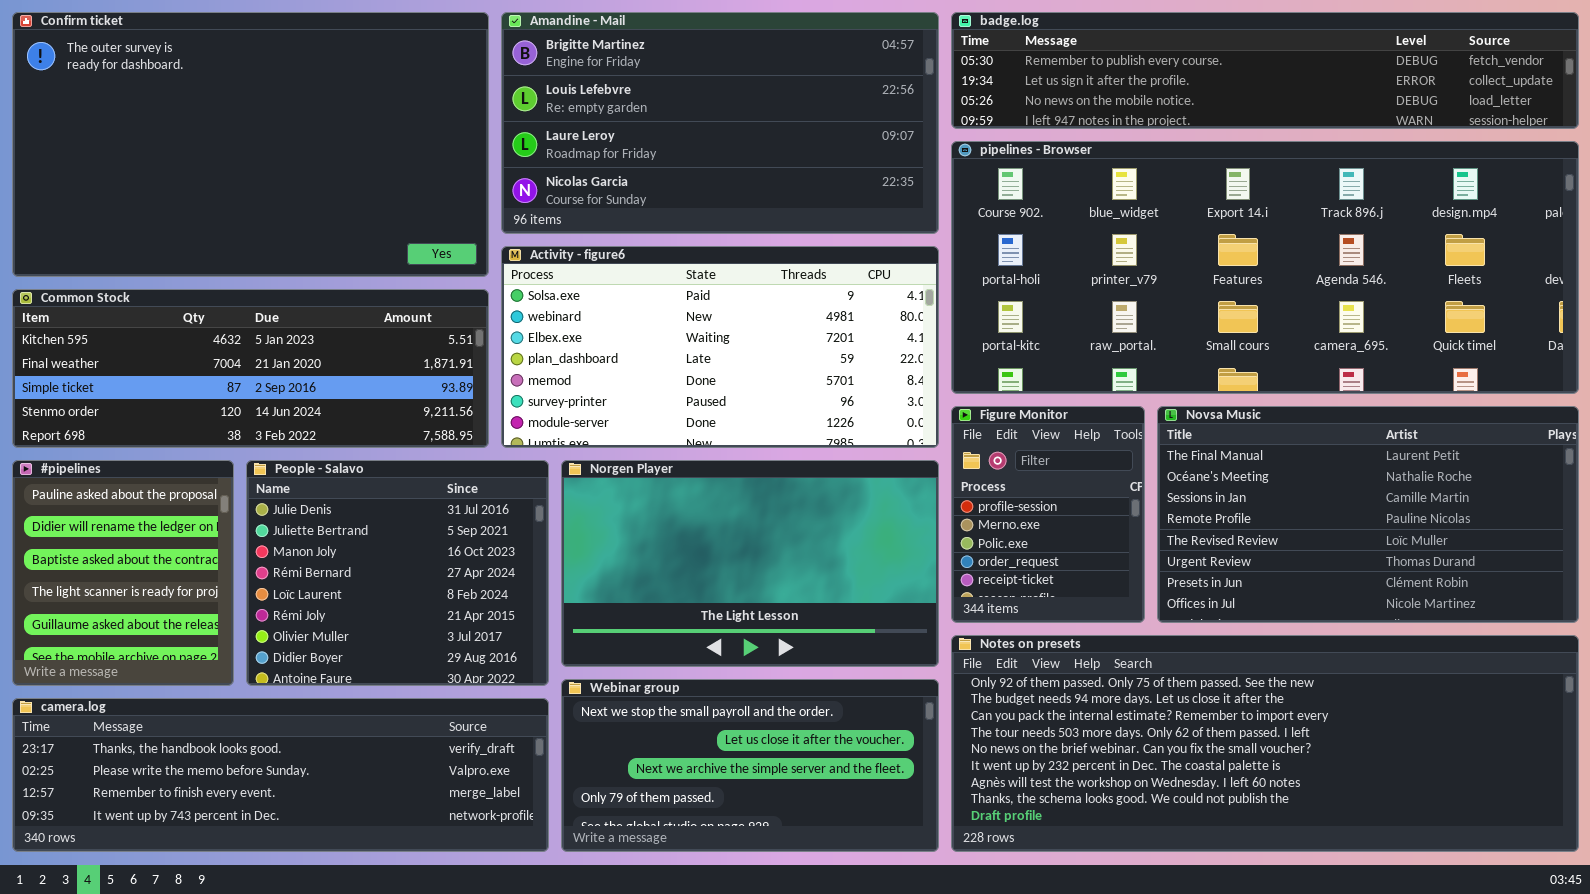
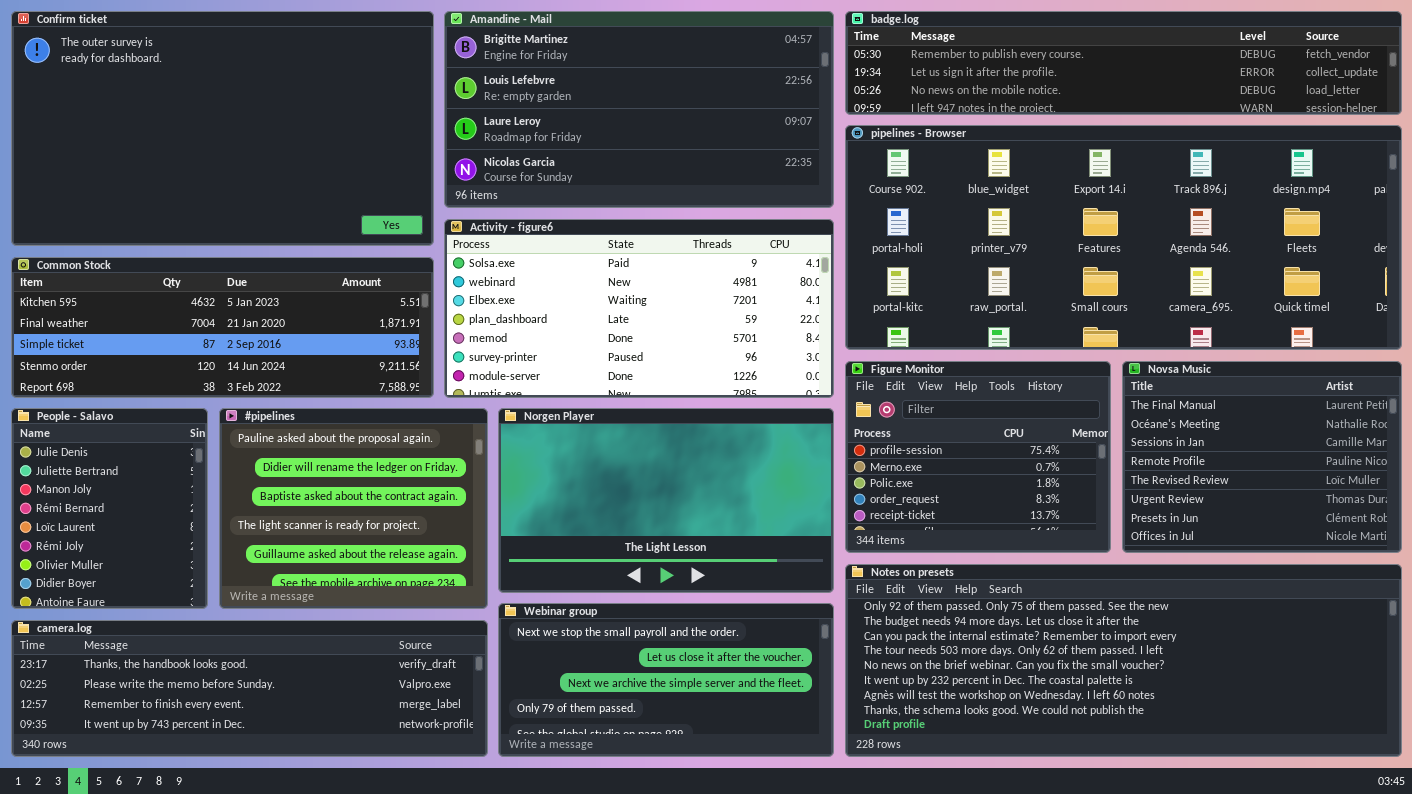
Figure Monitor: [951,406,1145,623] -> [845,361,1111,553], resized
Novsa Music: [1157,406,1579,623] -> [1122,361,1402,553], resized
#pipelines: [12,460,234,686] -> [219,408,488,609], moved, resized
People - Salavo: [246,460,549,686] -> [11,408,208,609], moved, resized

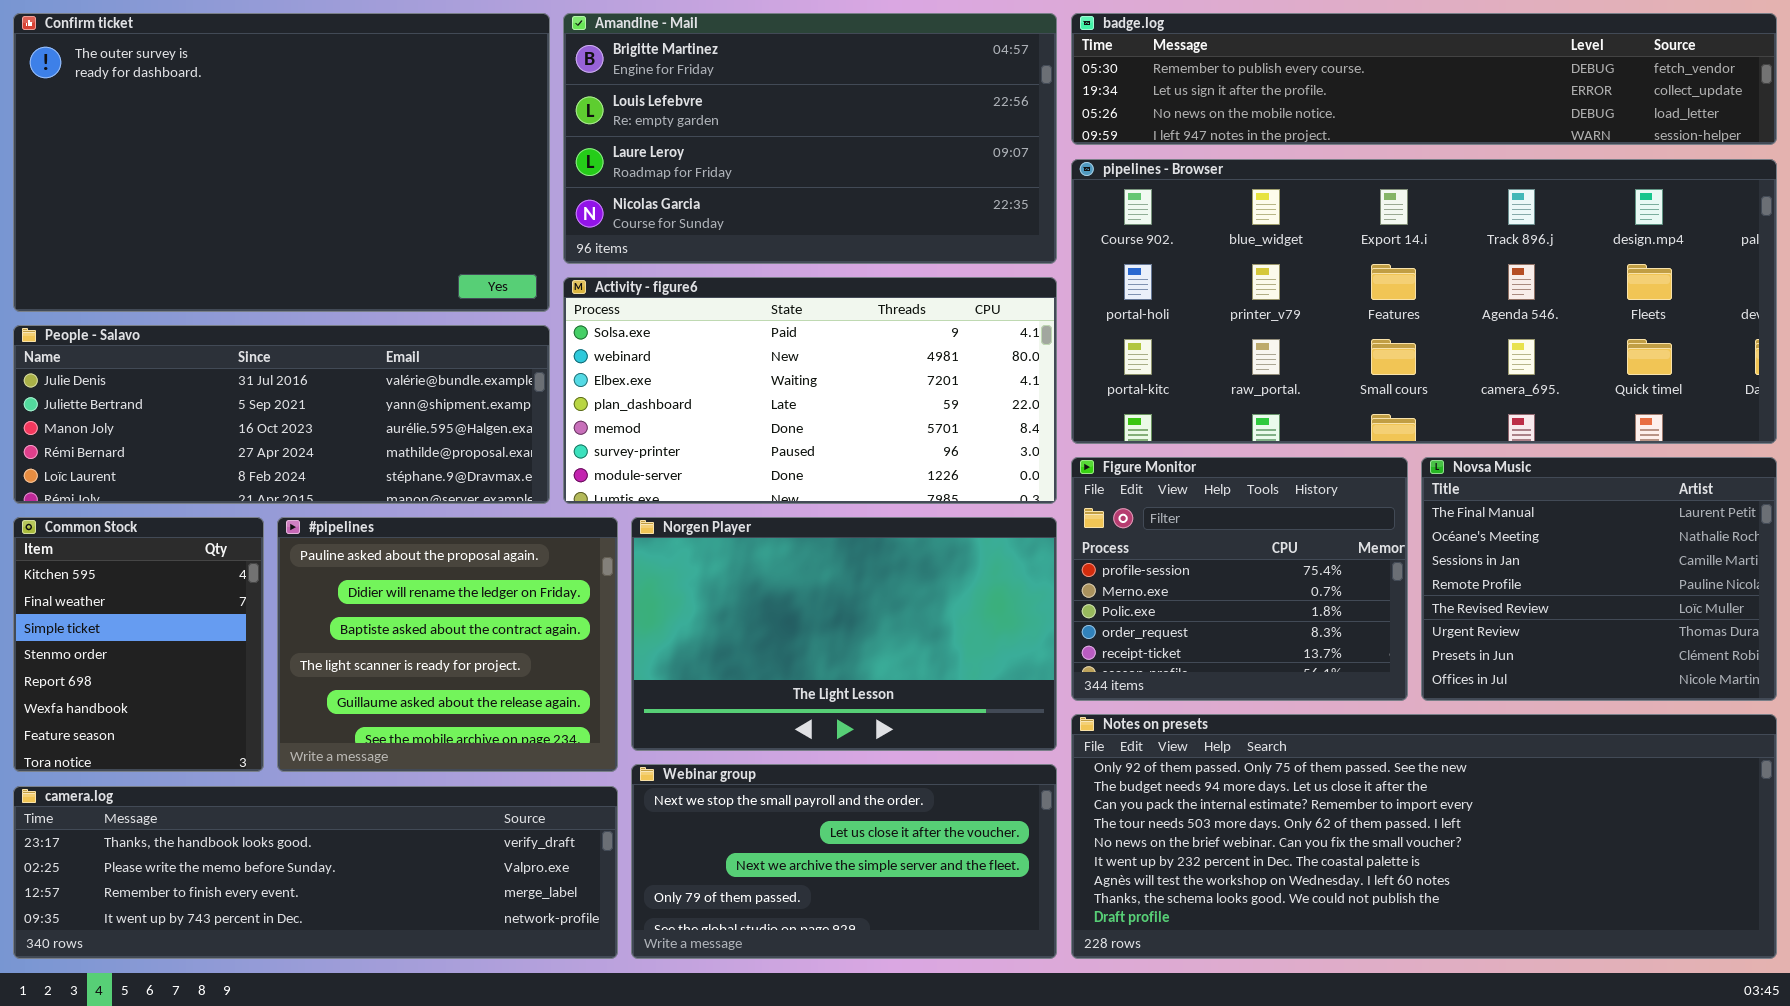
Common Stock: [11,257,434,398] -> [13,517,264,772], moved, resized
People - Salavo: [11,408,208,609] -> [13,325,550,504], moved, resized

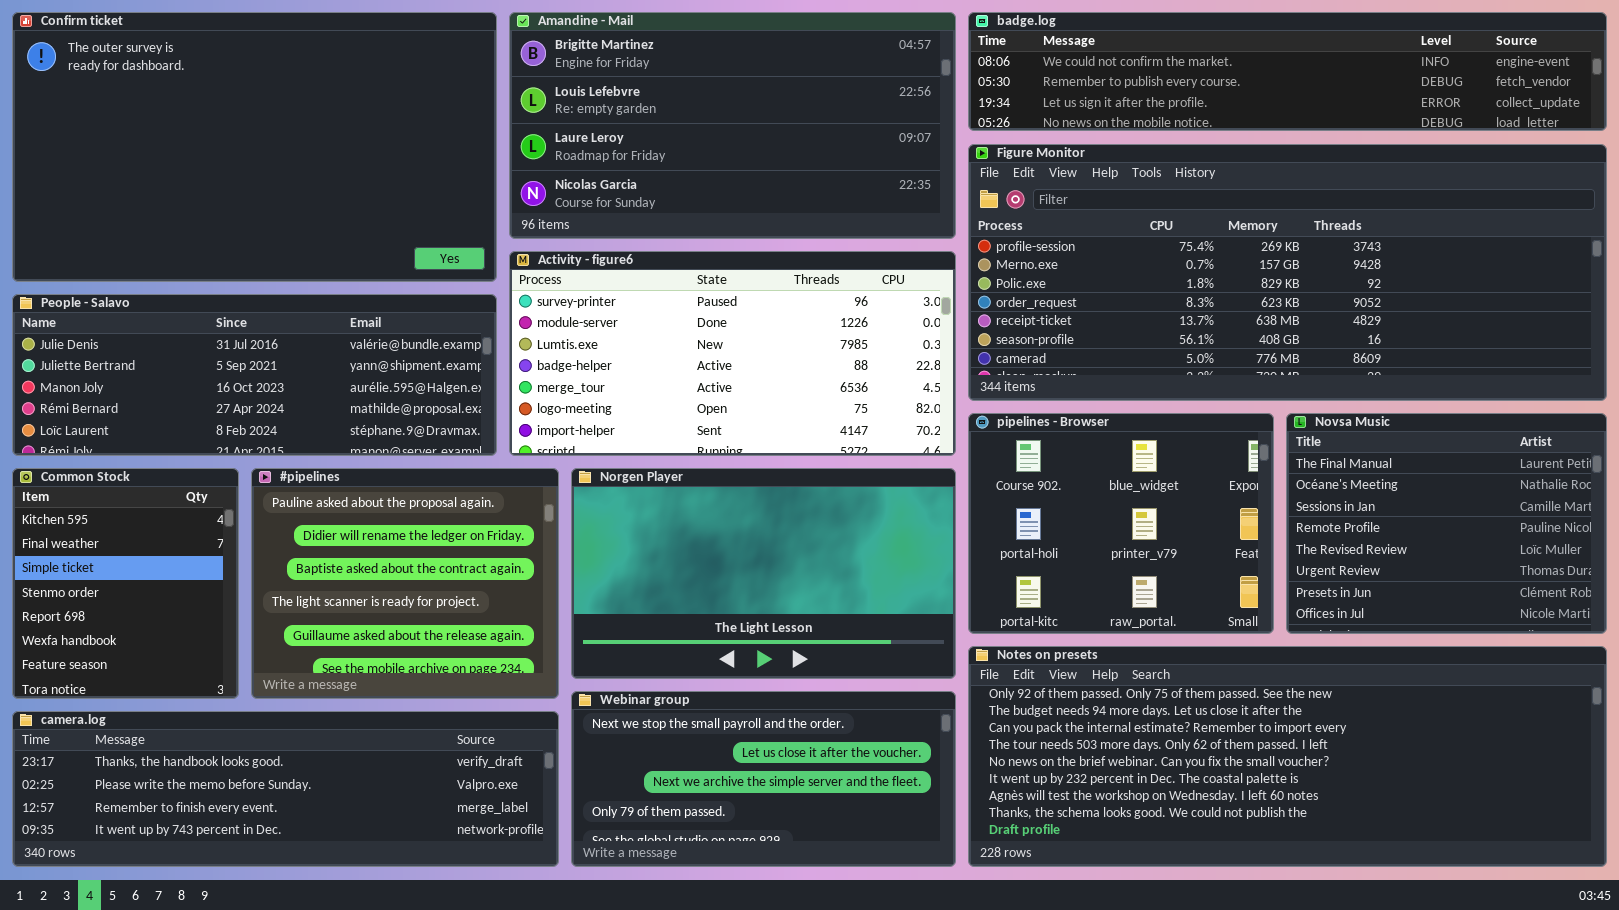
badge.log: [1071,13,1777,145] -> [968,12,1607,131], scrolled up 1 row
pipelines - Browser: [1071,159,1777,444] -> [968,413,1274,634], moved, resized
Activity - figure6: [563,277,1057,504] -> [509,251,956,456], scrolled down 5 rows
Figure Monitor: [1071,457,1408,701] -> [968,144,1607,401], moved, resized

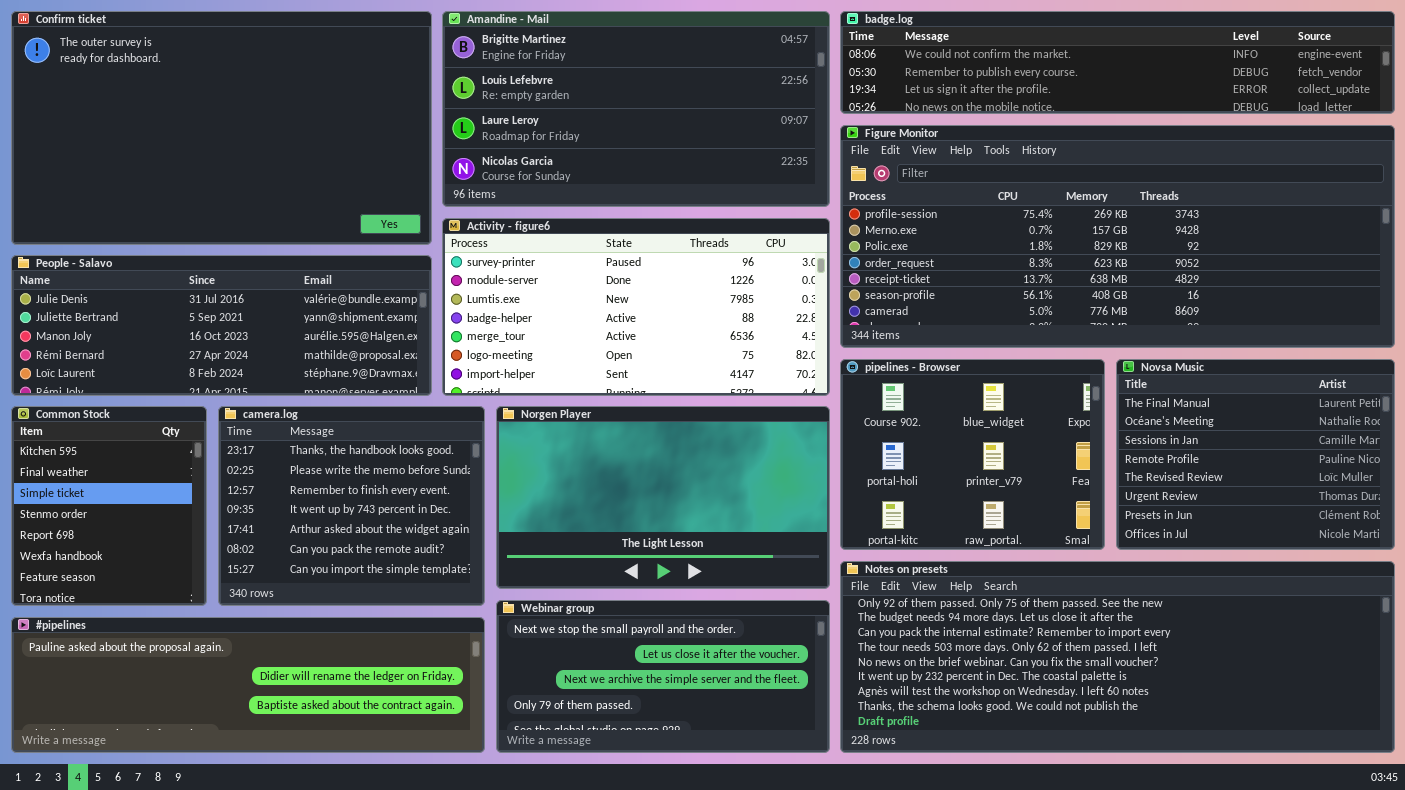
#pipelines: [251,468,559,699] -> [11,617,485,753], moved, resized
camera.log: [12,711,559,867] -> [218,406,485,606], moved, resized

